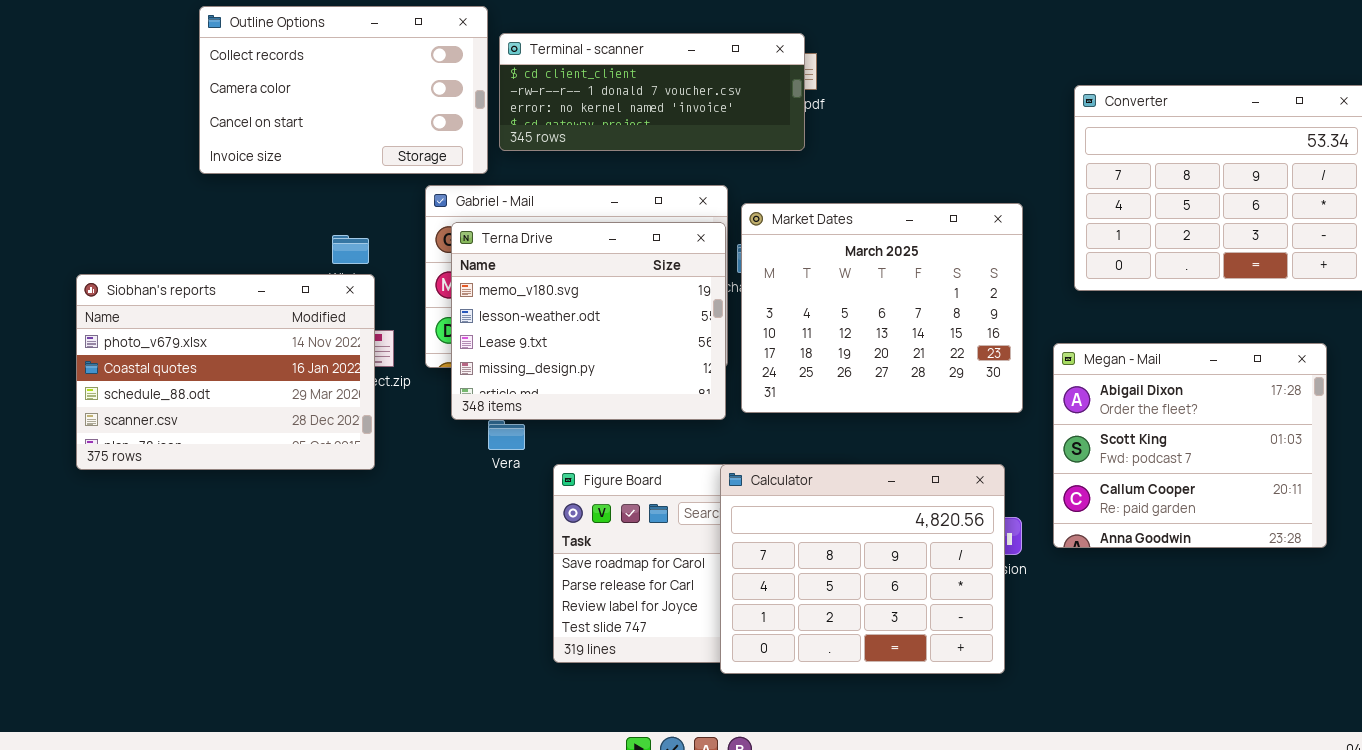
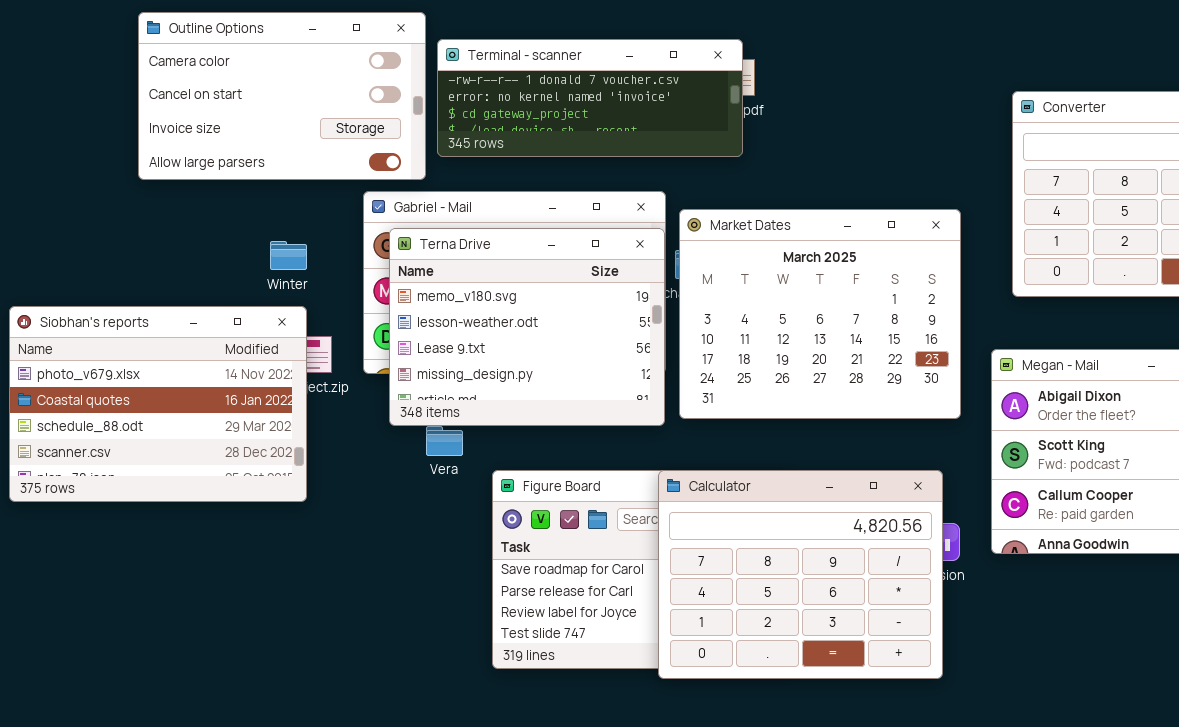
Outline Options: [199,6,488,174] -> [138,12,426,180], scrolled down 1 row
Terminal - scanner: [499,33,805,151] -> [437,39,743,157], scrolled down 1 row
Siobhan's reports: [76,274,375,470] -> [9,306,307,502], moved

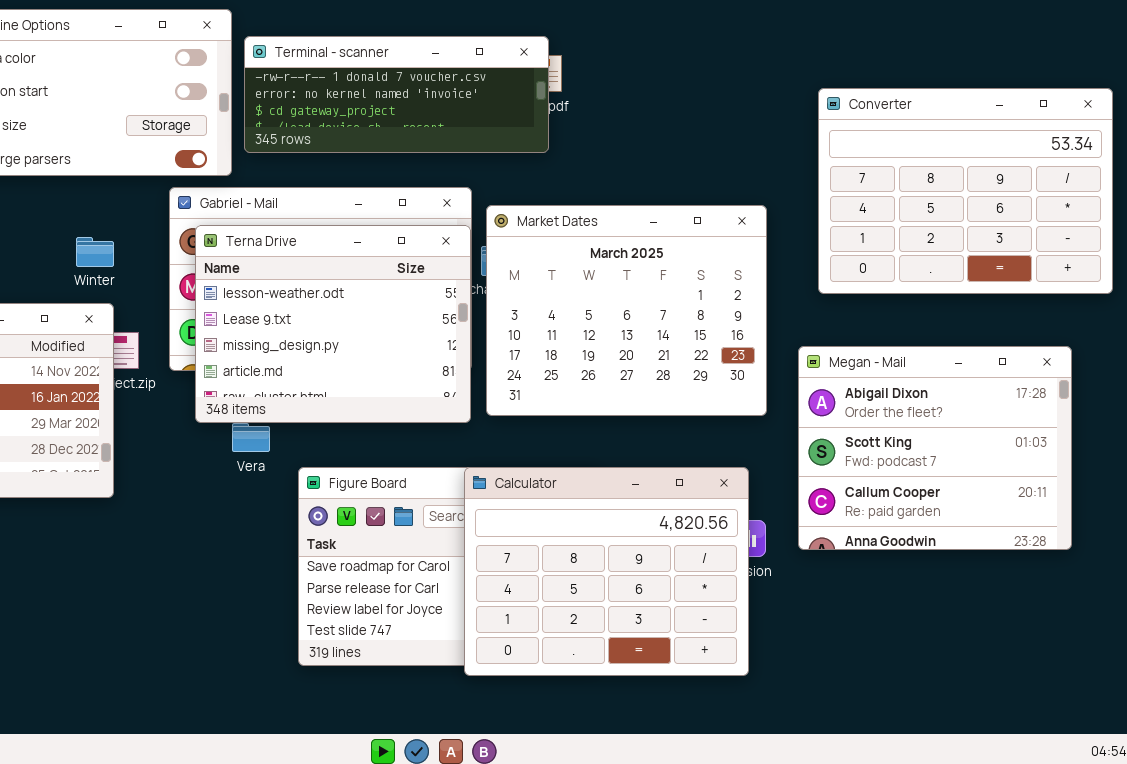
Terna Drive: [389,228,665,426] -> [195,225,471,423], scrolled down 1 row

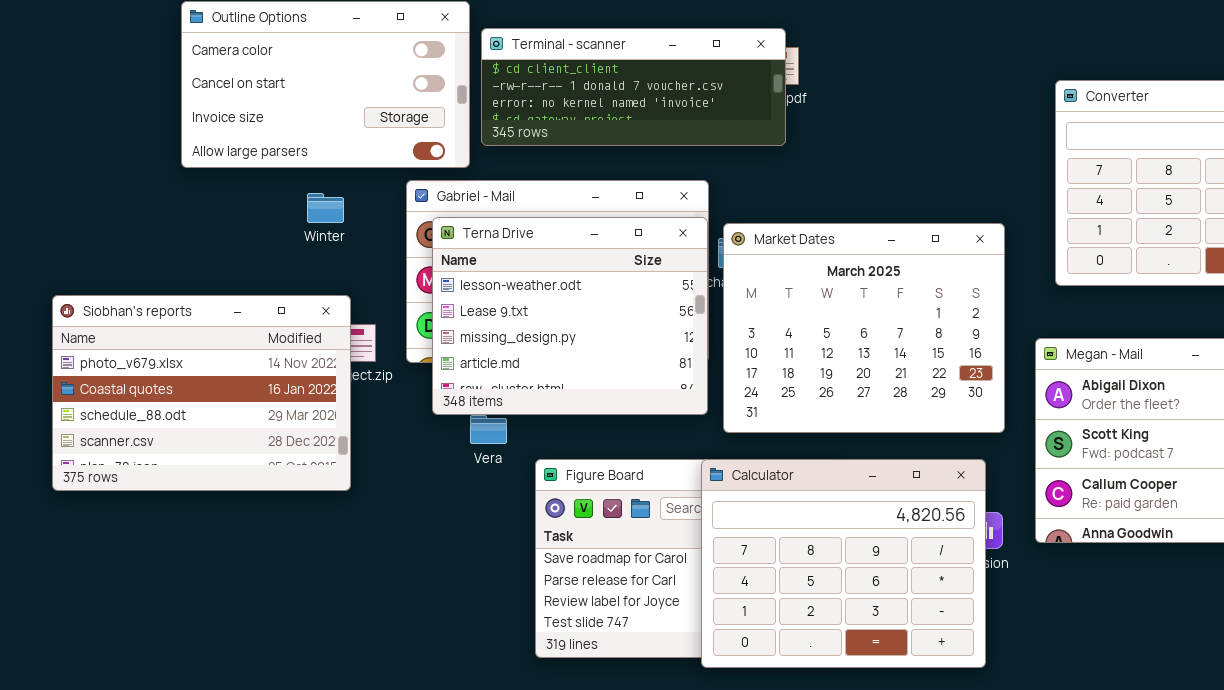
Terminal - scanner: [244,36,549,153] -> [481,28,786,146], scrolled up 1 row
Market Dates: [486,205,767,416] -> [723,223,1005,433], moved
Winter: [76,237,114,267] -> [307,193,344,223], moved

